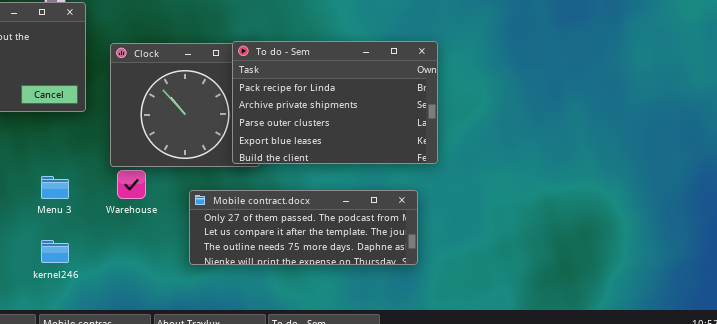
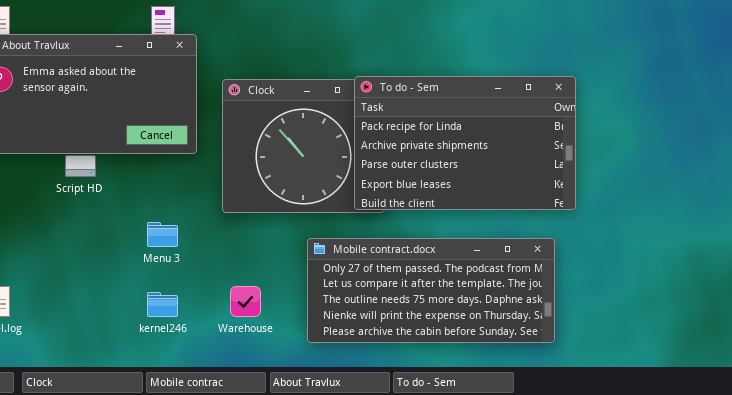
Warehouse: [117,170,146,199] -> [230,286,261,317], moved
Mobile contract.docx: [189,190,418,265] -> [307,238,555,343], resized

